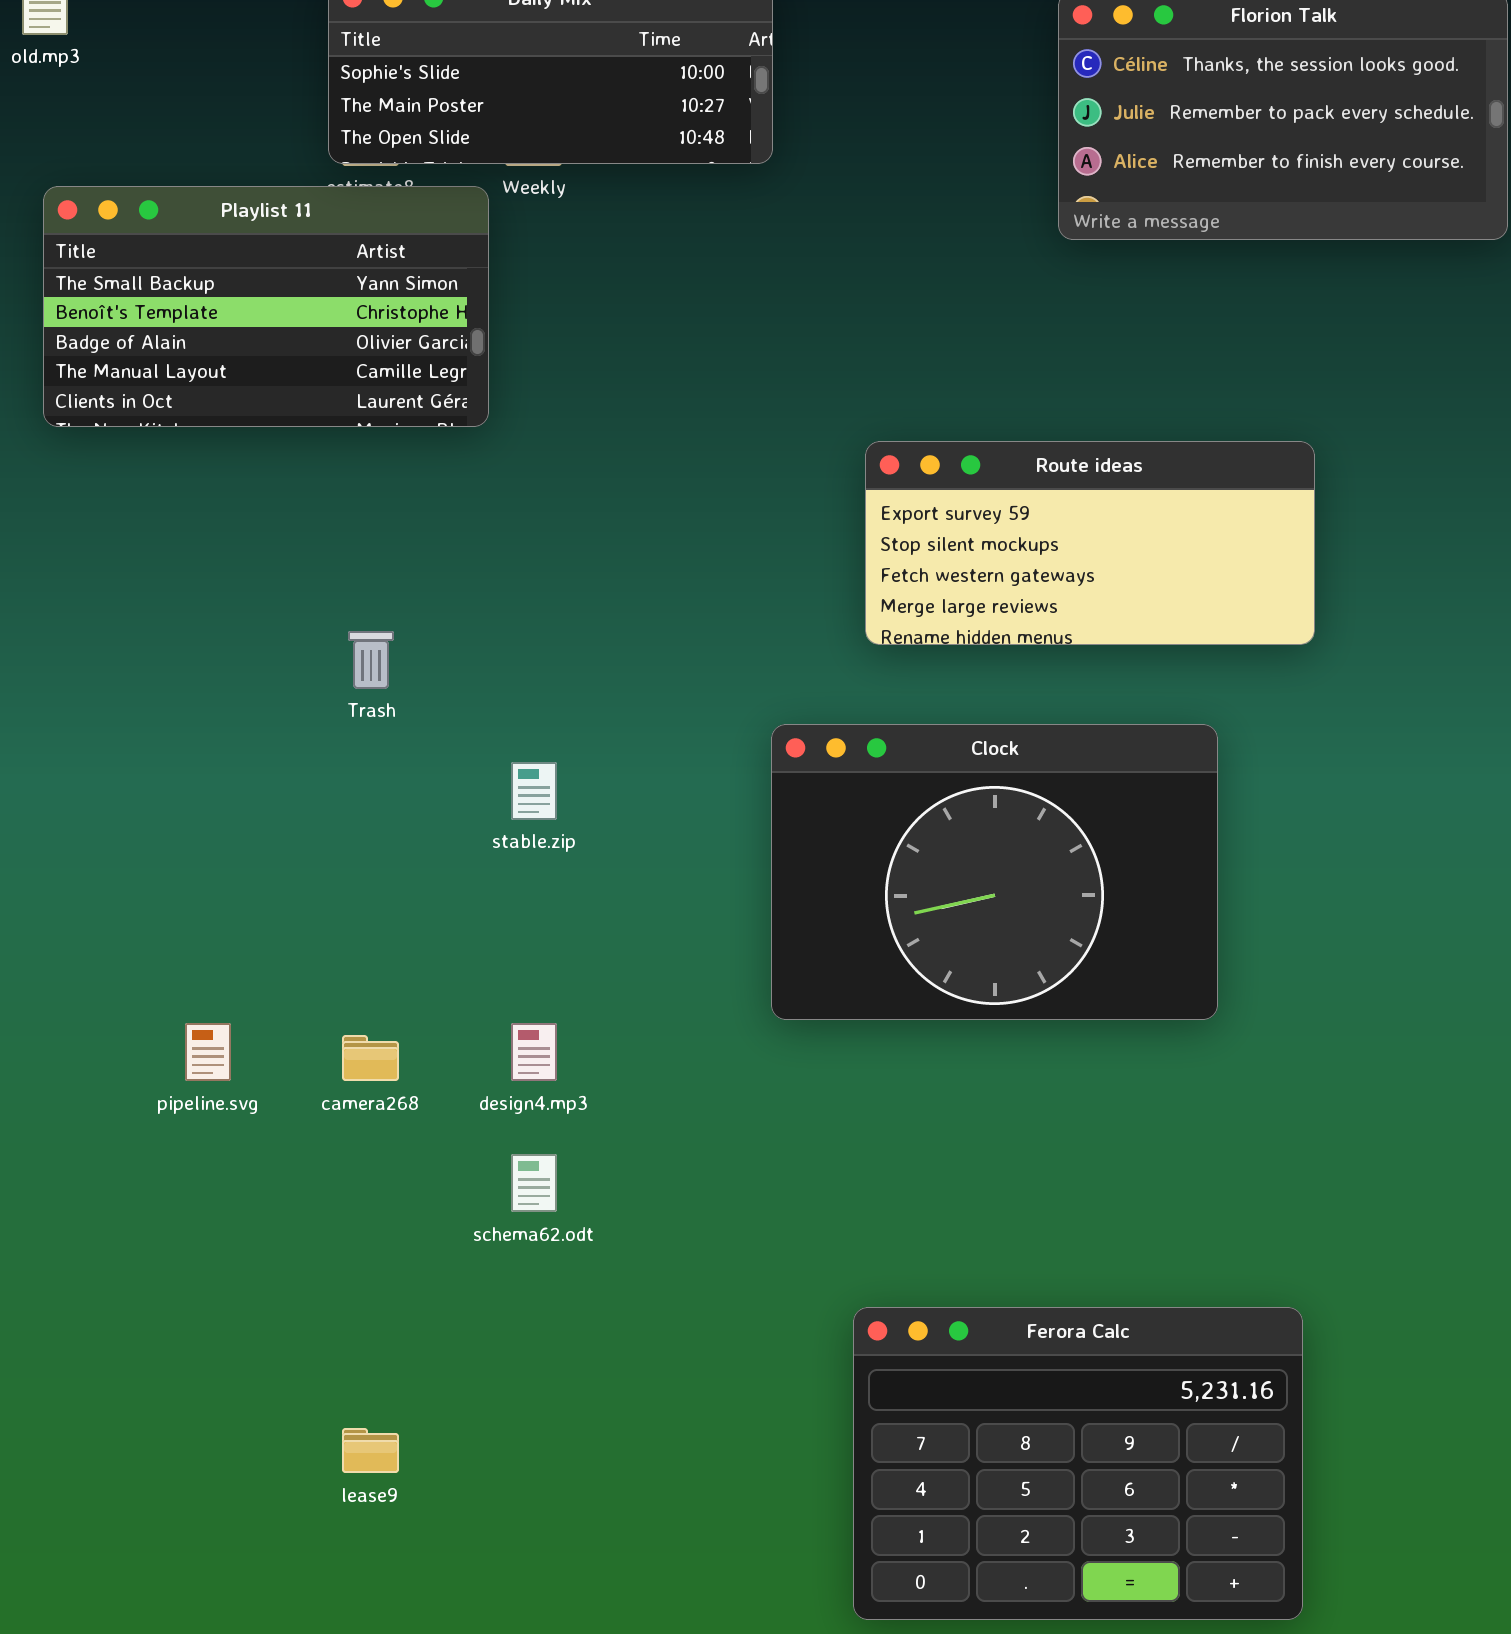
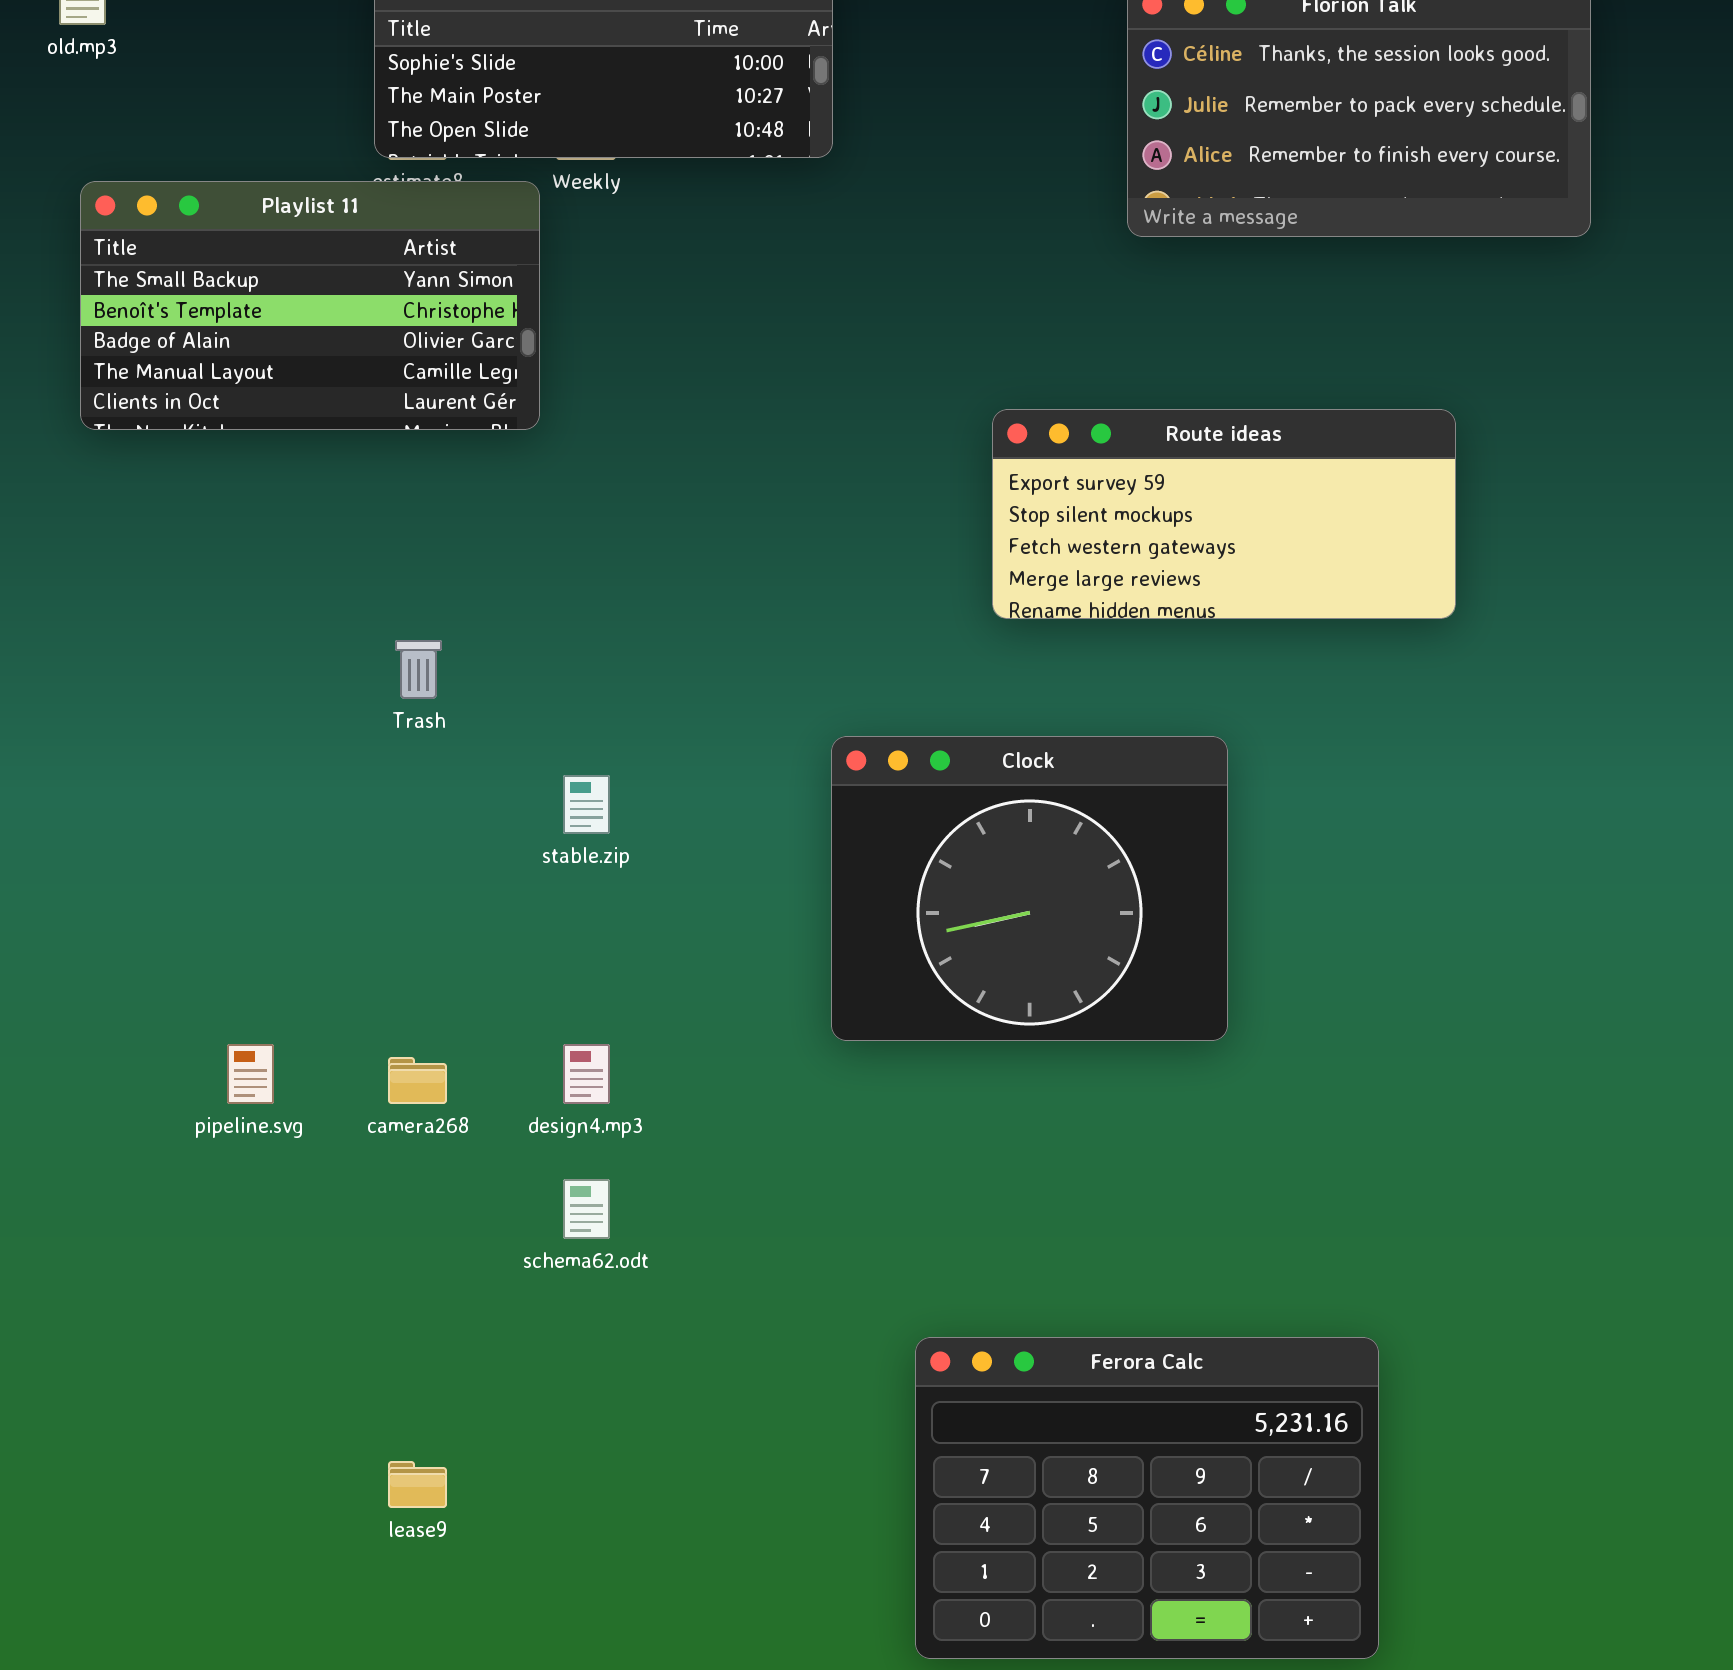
Route ideas: [865,441,1315,645] -> [992,409,1456,619], moved
Clock: [771,724,1218,1020] -> [831,736,1228,1041], resized

